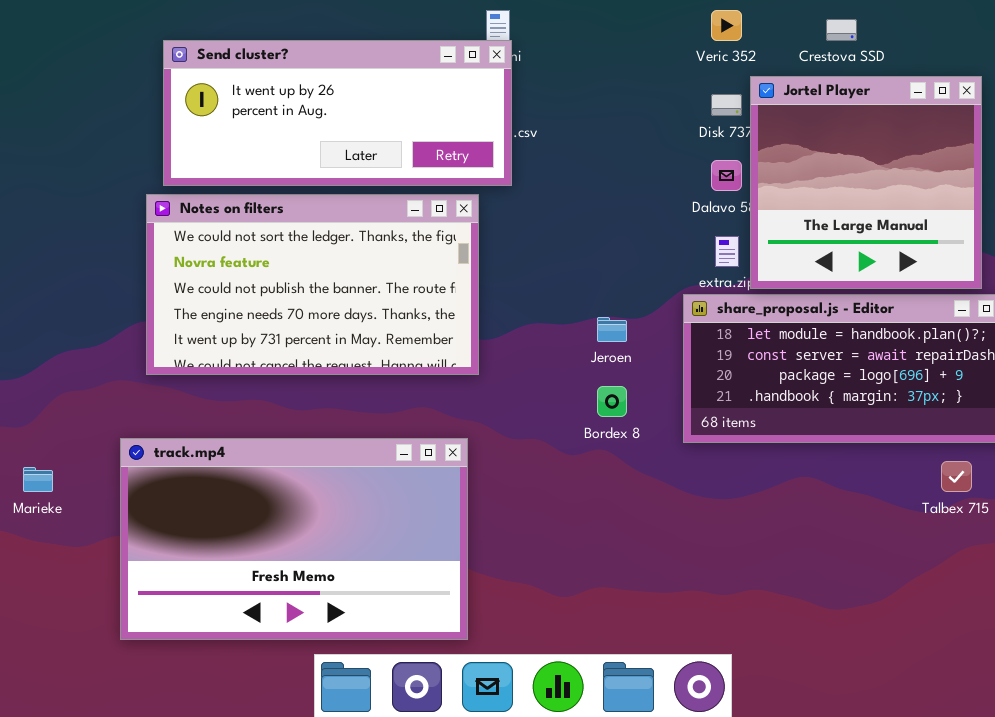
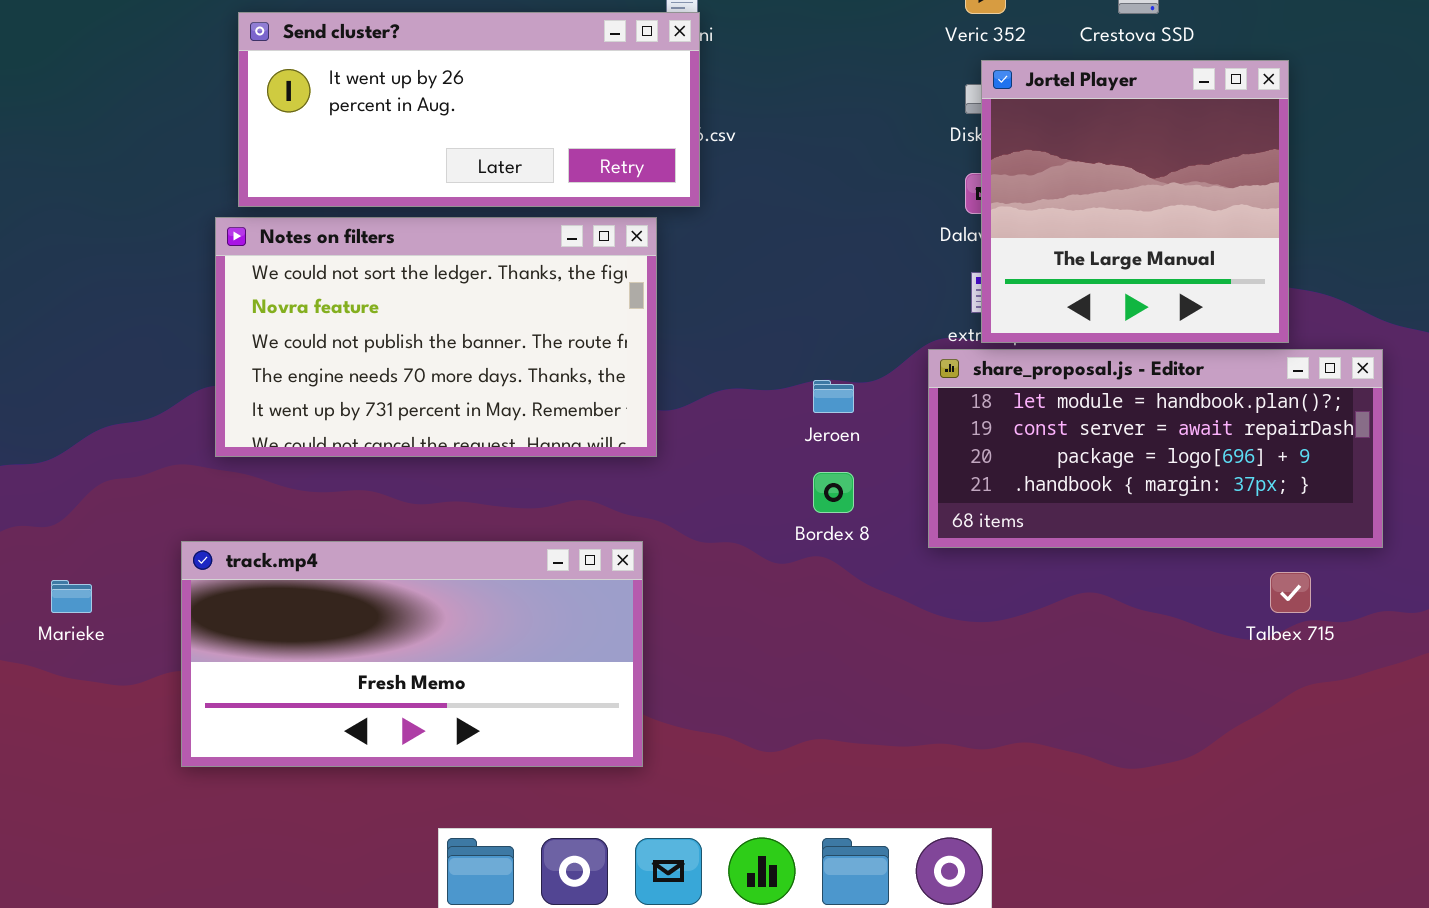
Jortel Player: [750,76,982,289] -> [981,60,1289,343], moved
track.mp4: [120,438,468,640] -> [181,541,643,767], resized

